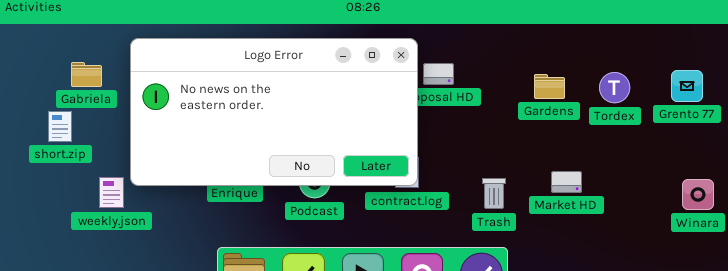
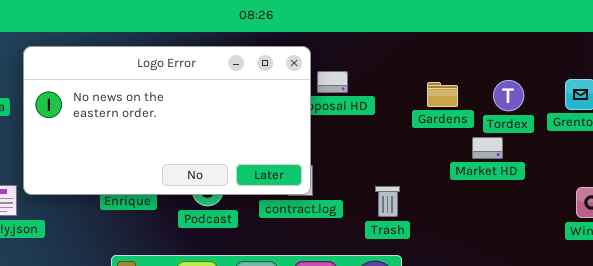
Market HD: [551,171,582,193] -> [472,137,503,159], moved

